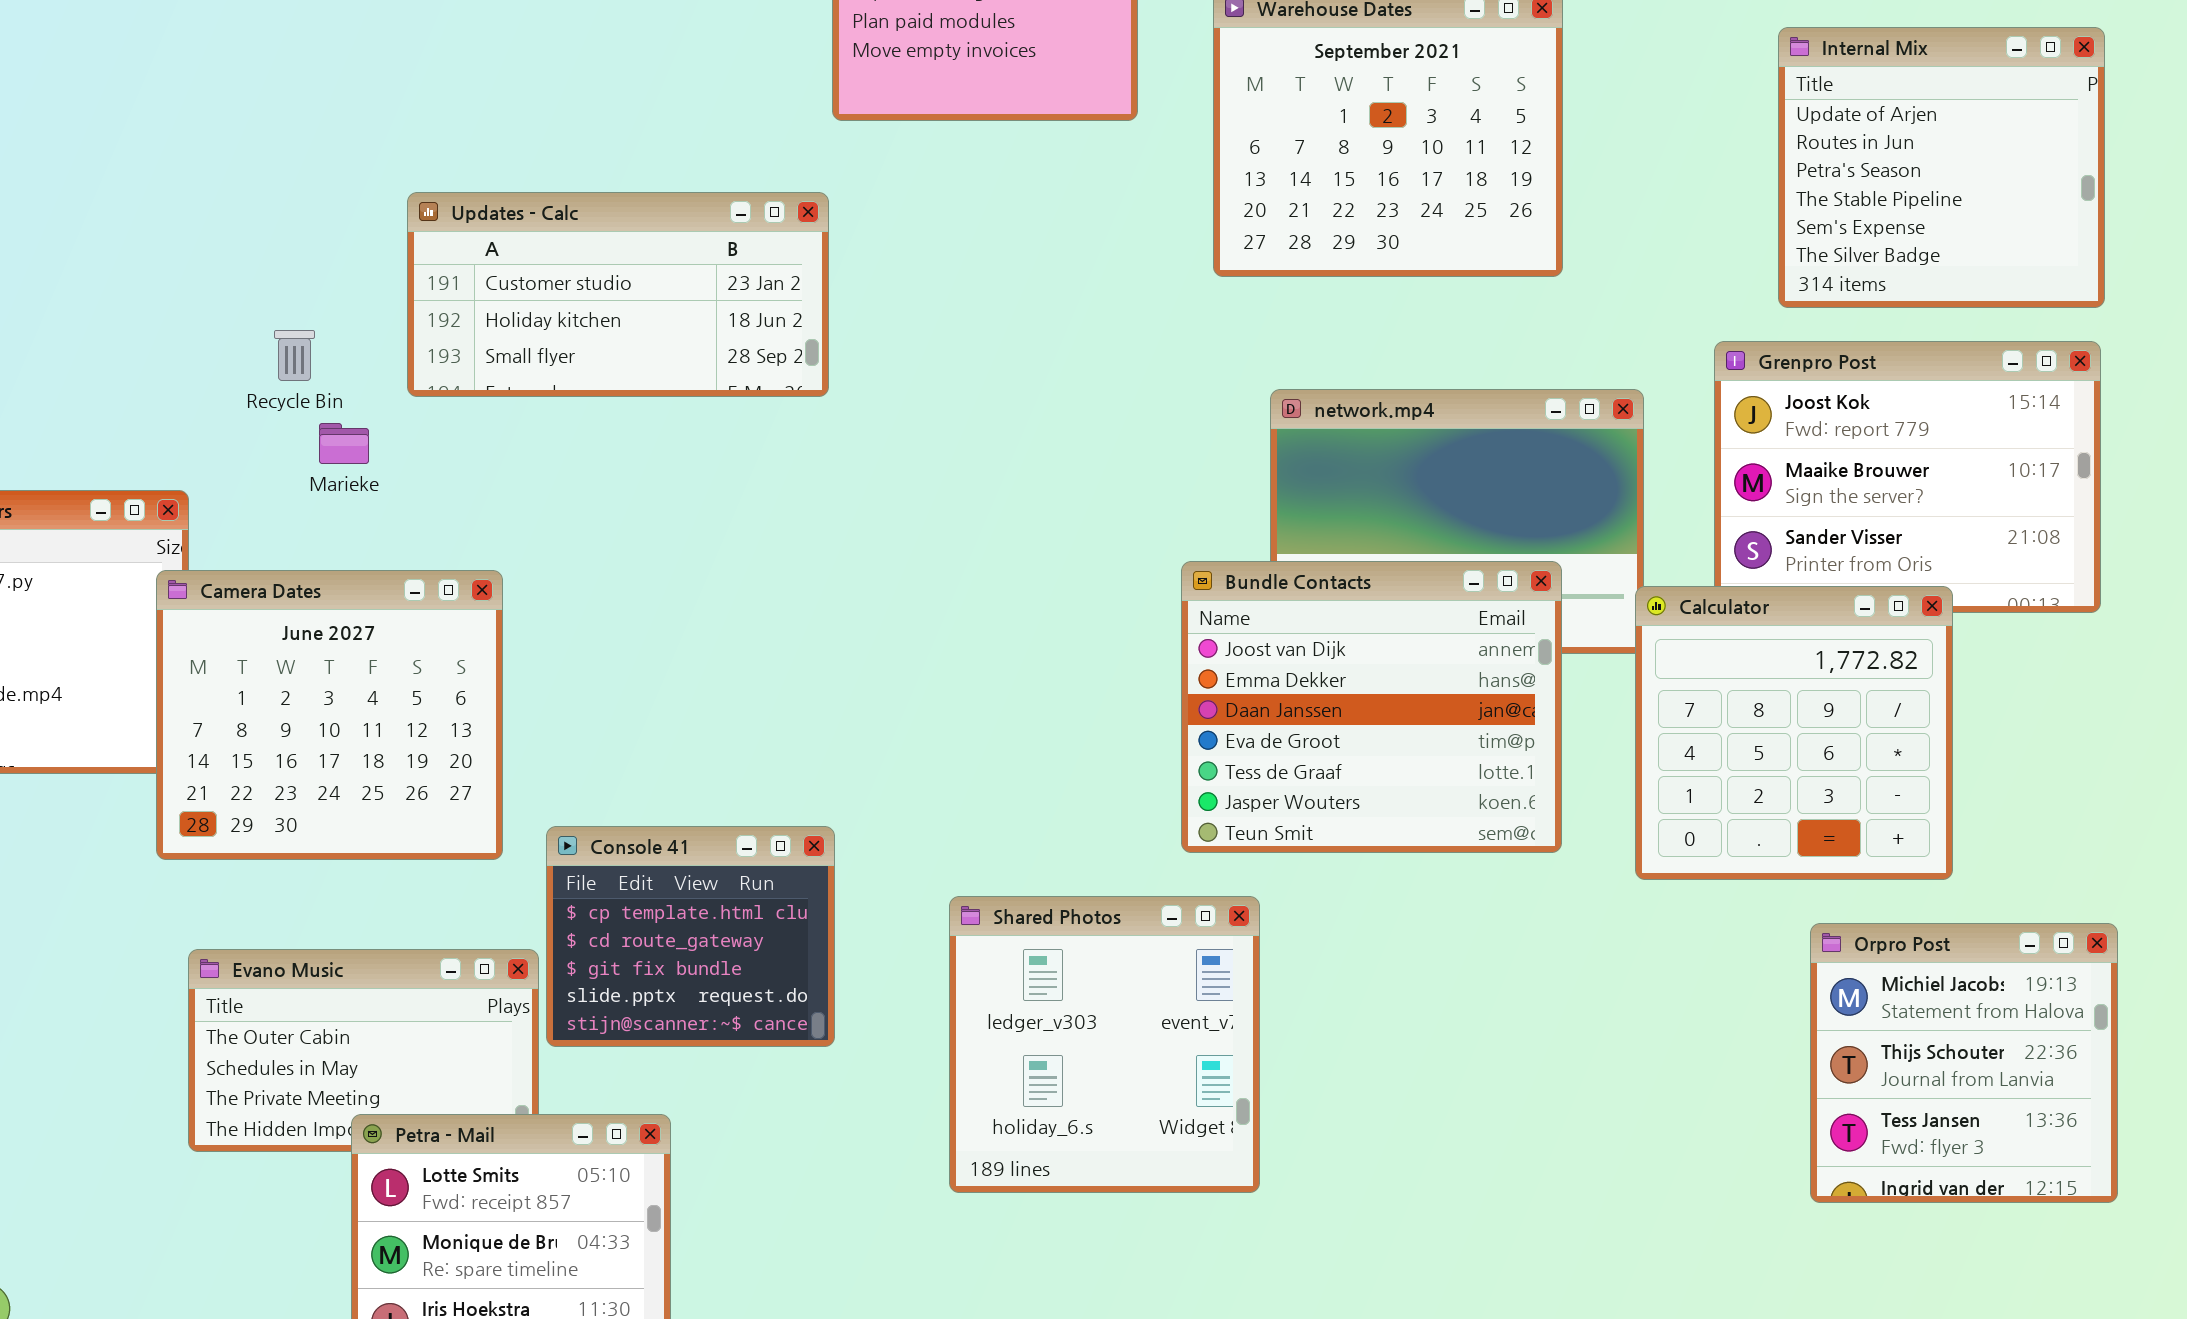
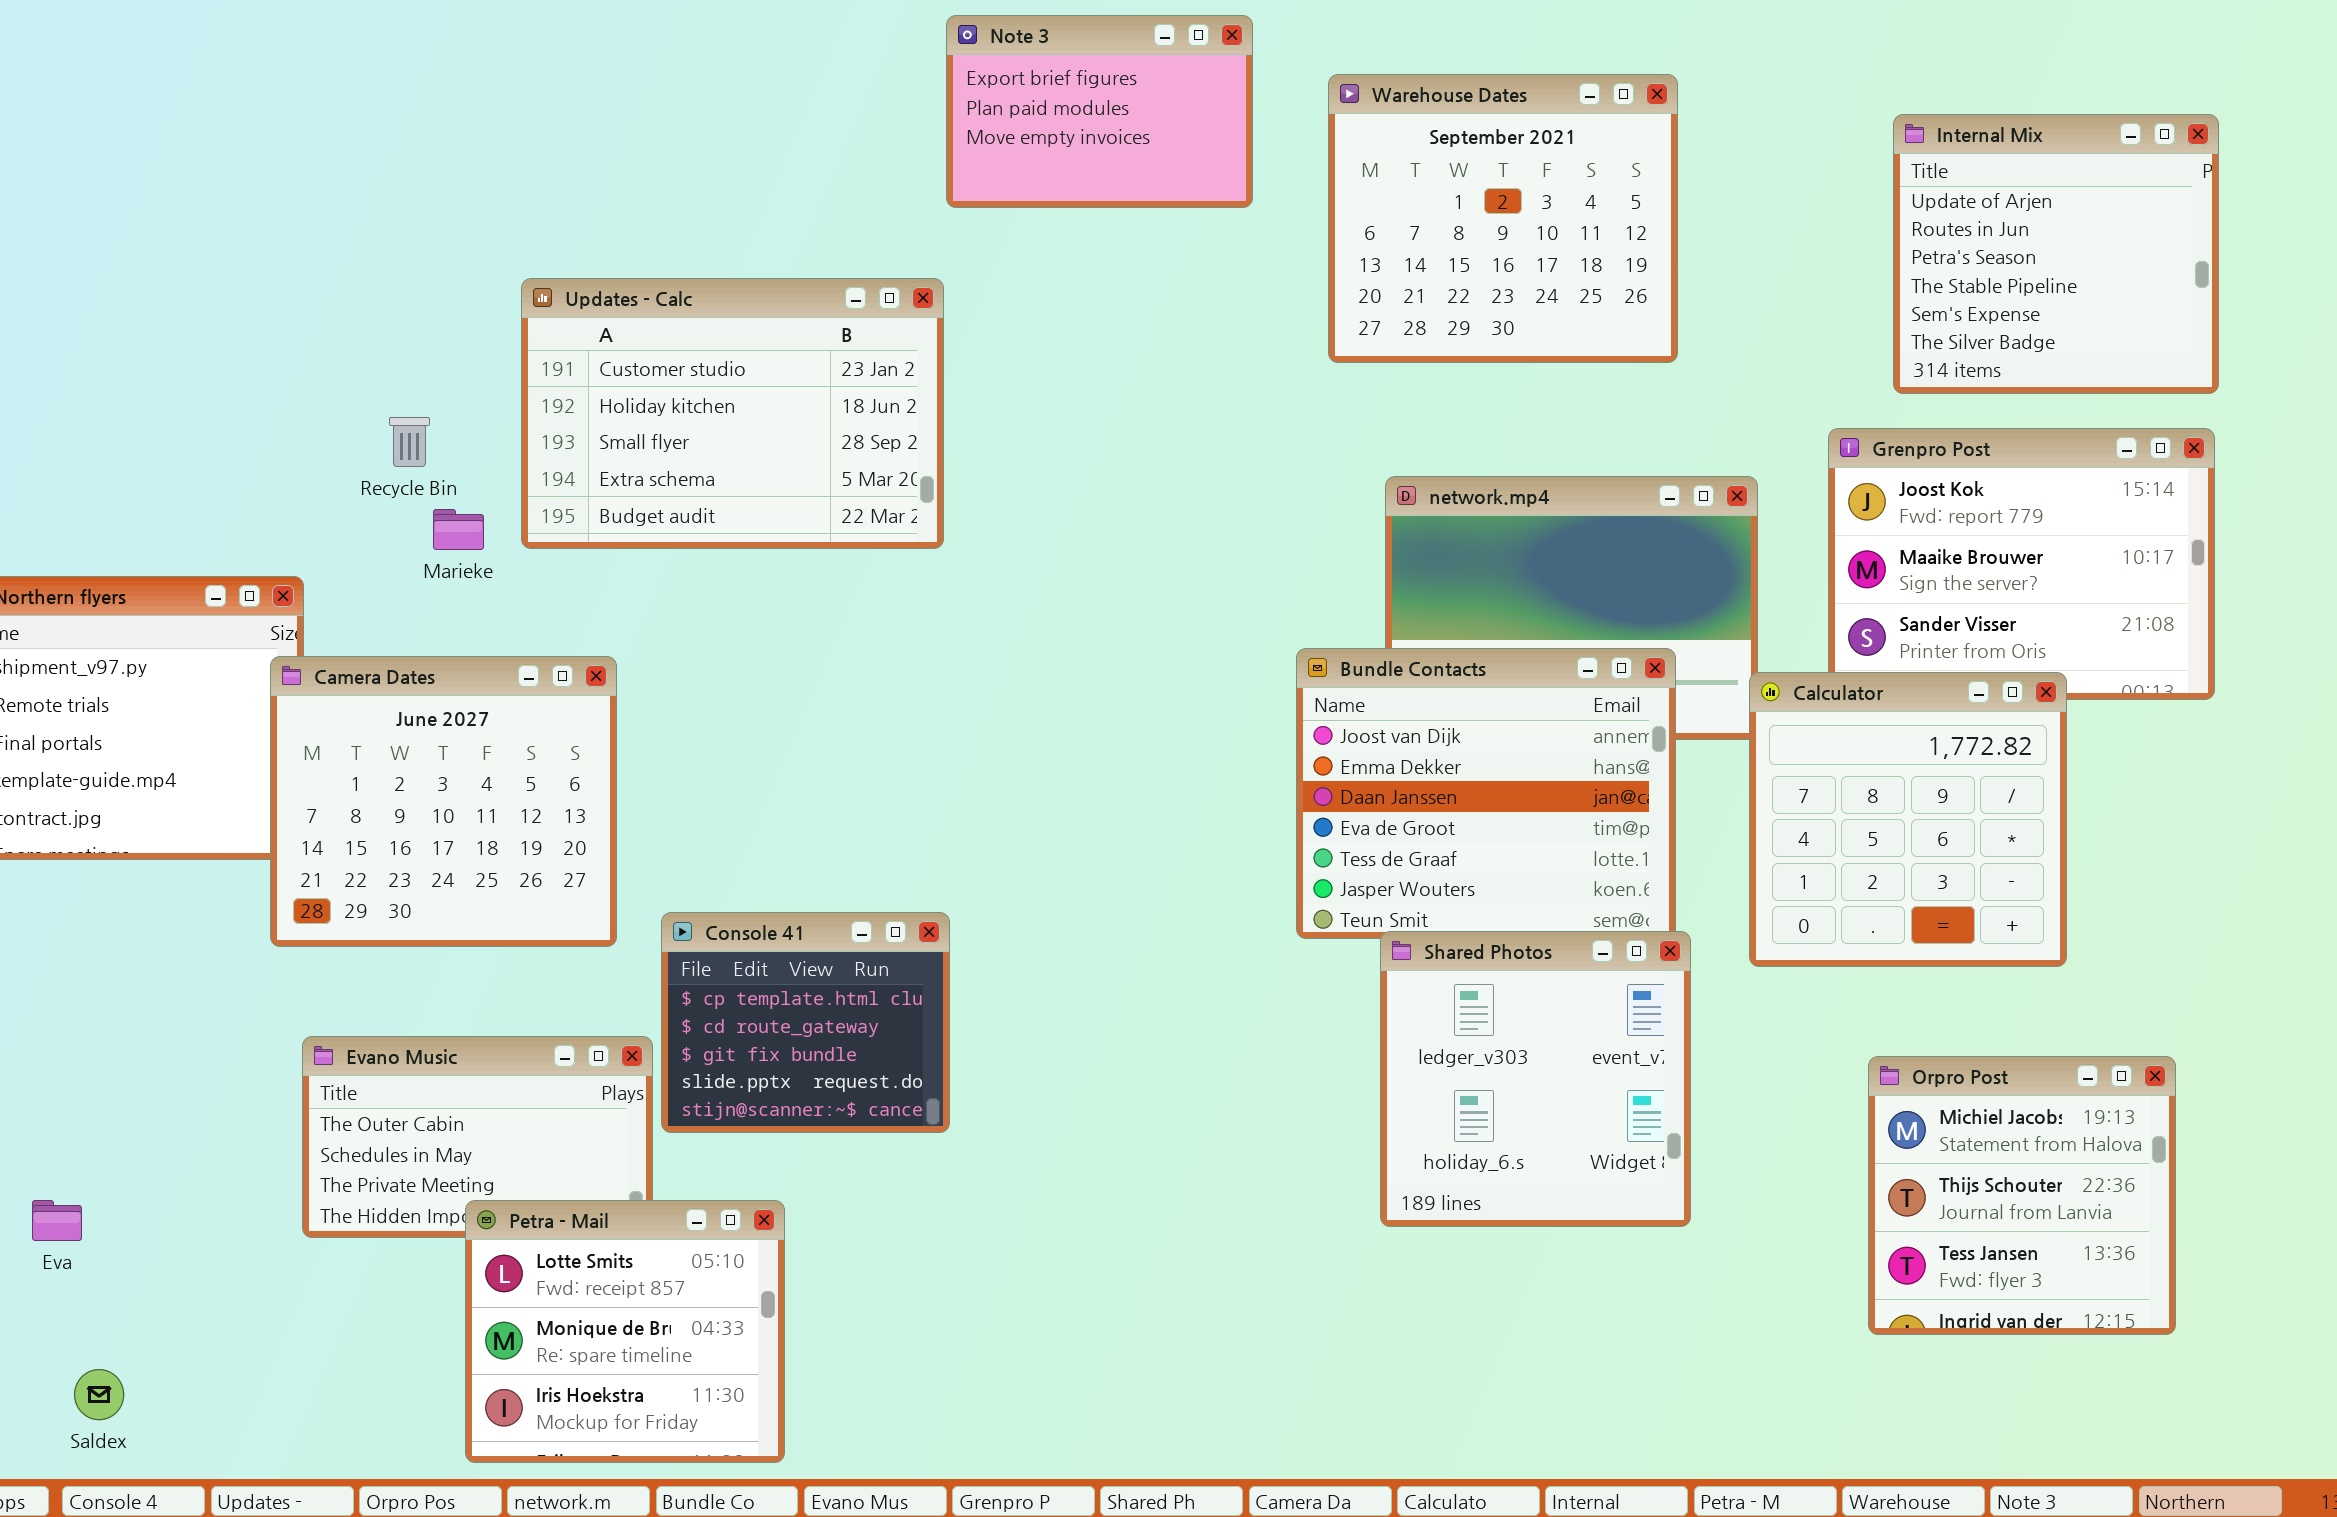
Updates - Calc: [407,192,829,397] -> [521,278,944,549], resized
Shared Photos: [949,896,1260,1193] -> [1380,931,1691,1227], moved
Orpro Post: [1810,923,2118,1203] -> [1868,1056,2176,1335], moved

